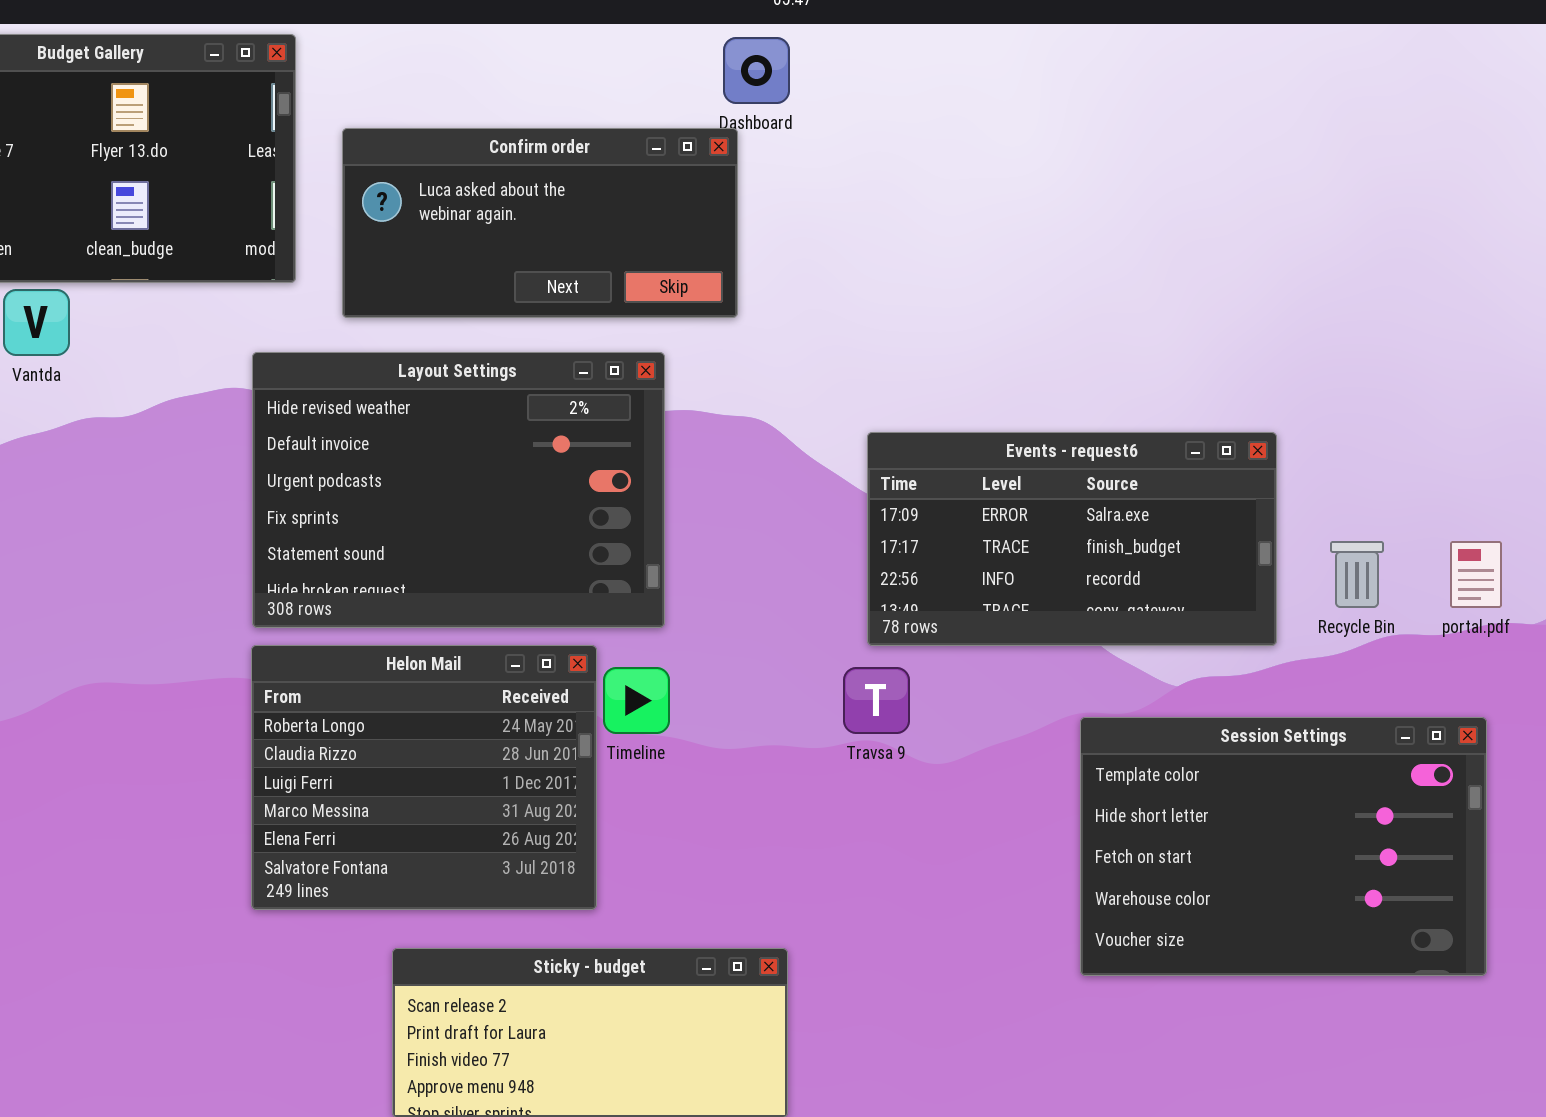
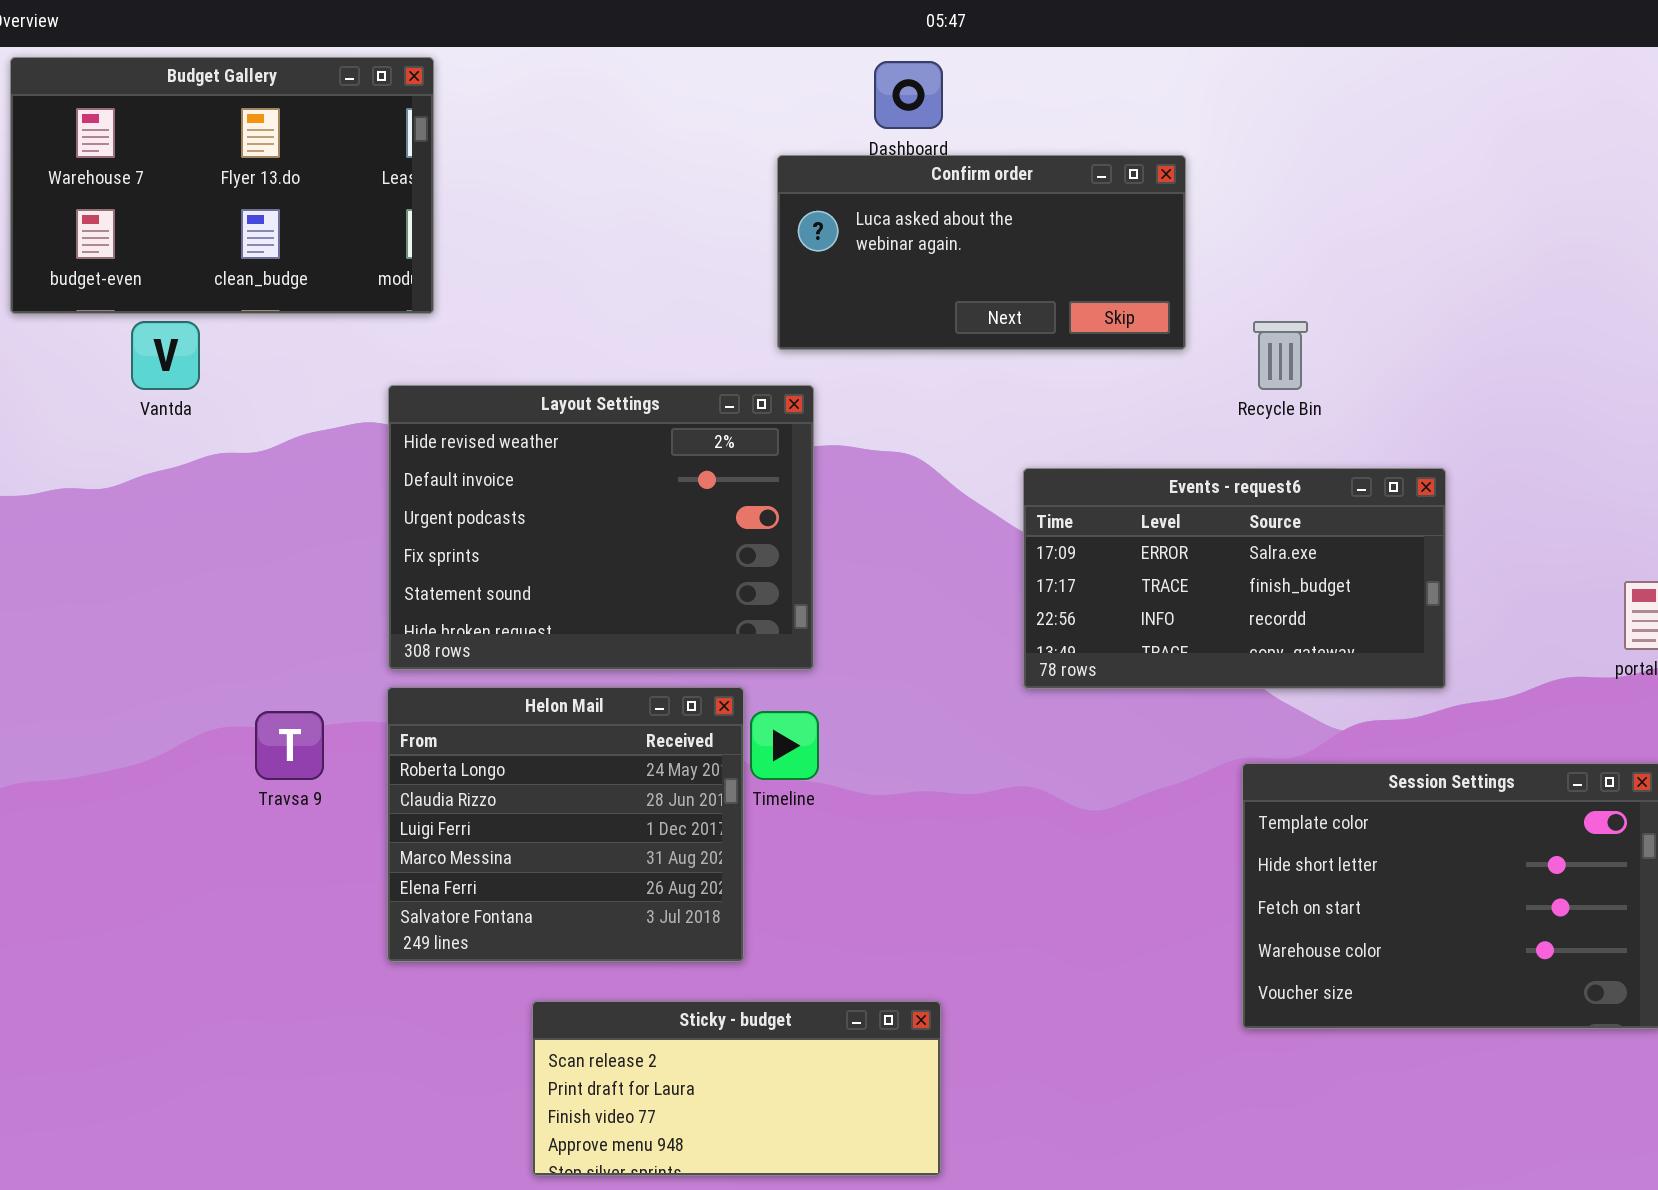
Confirm order: [342,128,738,318] -> [777,155,1186,350], moved
Recycle Bin: [1330,541,1384,608] -> [1253,321,1308,390], moved
Travsa 9: [843,667,910,734] -> [255,711,324,780], moved

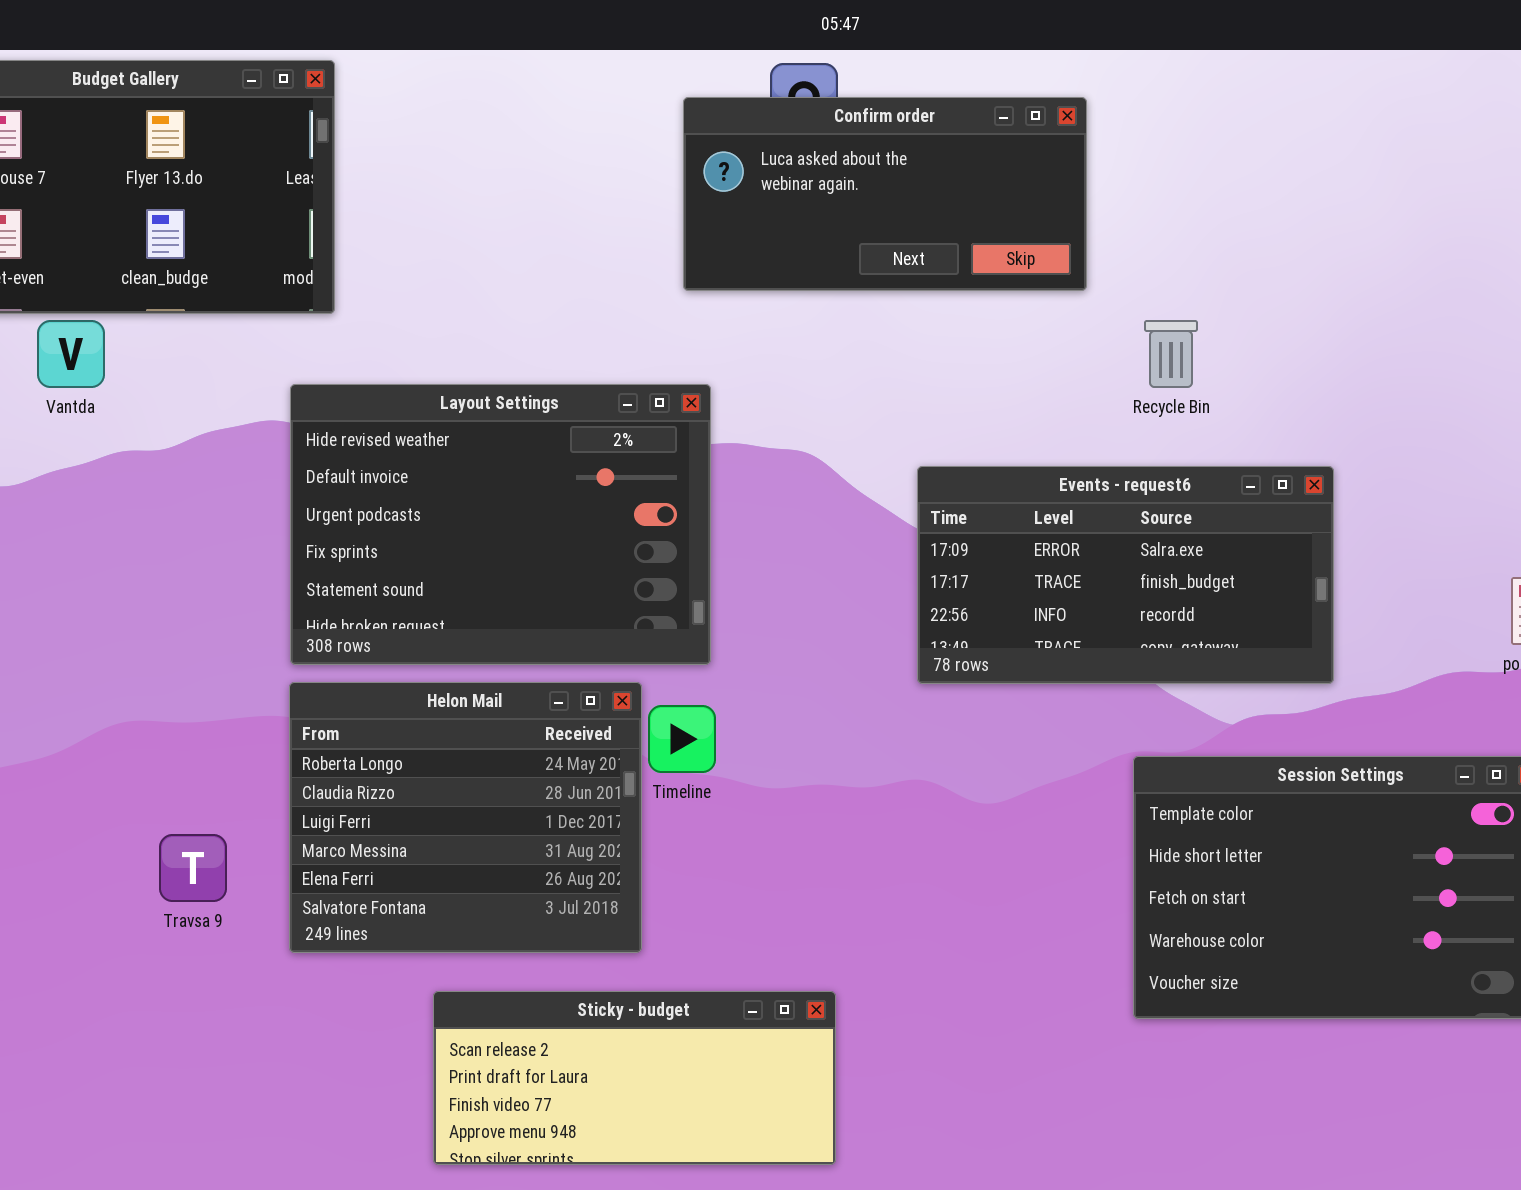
Confirm order: [777,155,1186,350] -> [683,97,1087,291], moved
Travsa 9: [255,711,324,780] -> [159,834,227,902], moved

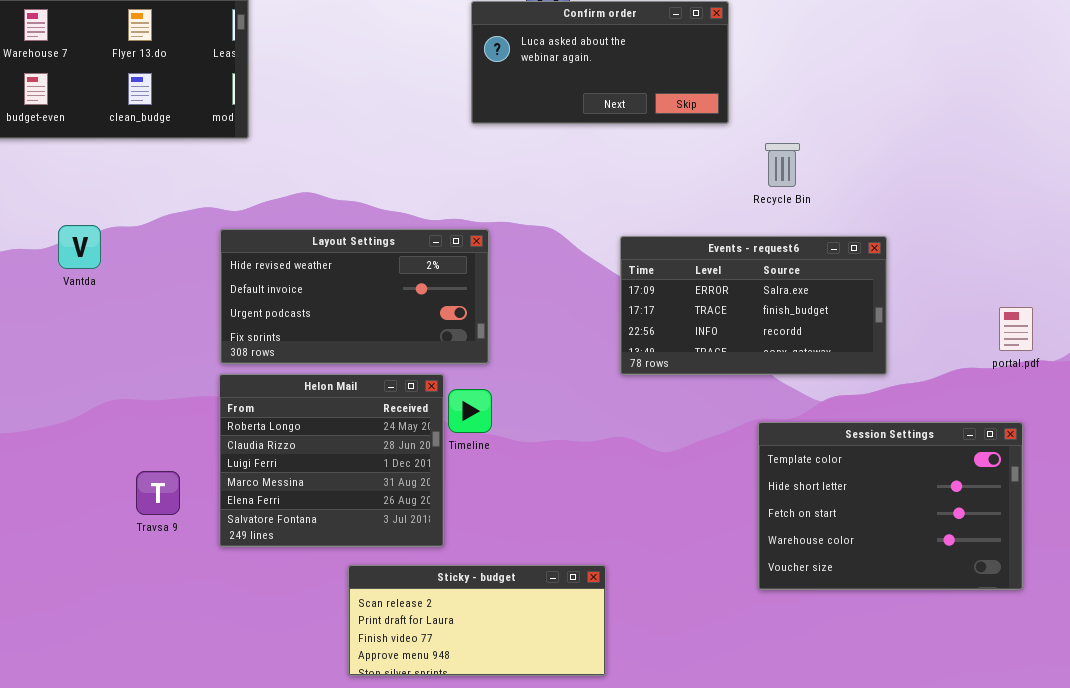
Vantda: [37,320,105,388] -> [58,225,101,269], moved
Layout Settings: [290,384,711,665] -> [220,229,489,364], resized
Sticky - budget: [433,991,836,1165] -> [348,565,606,676], moved

